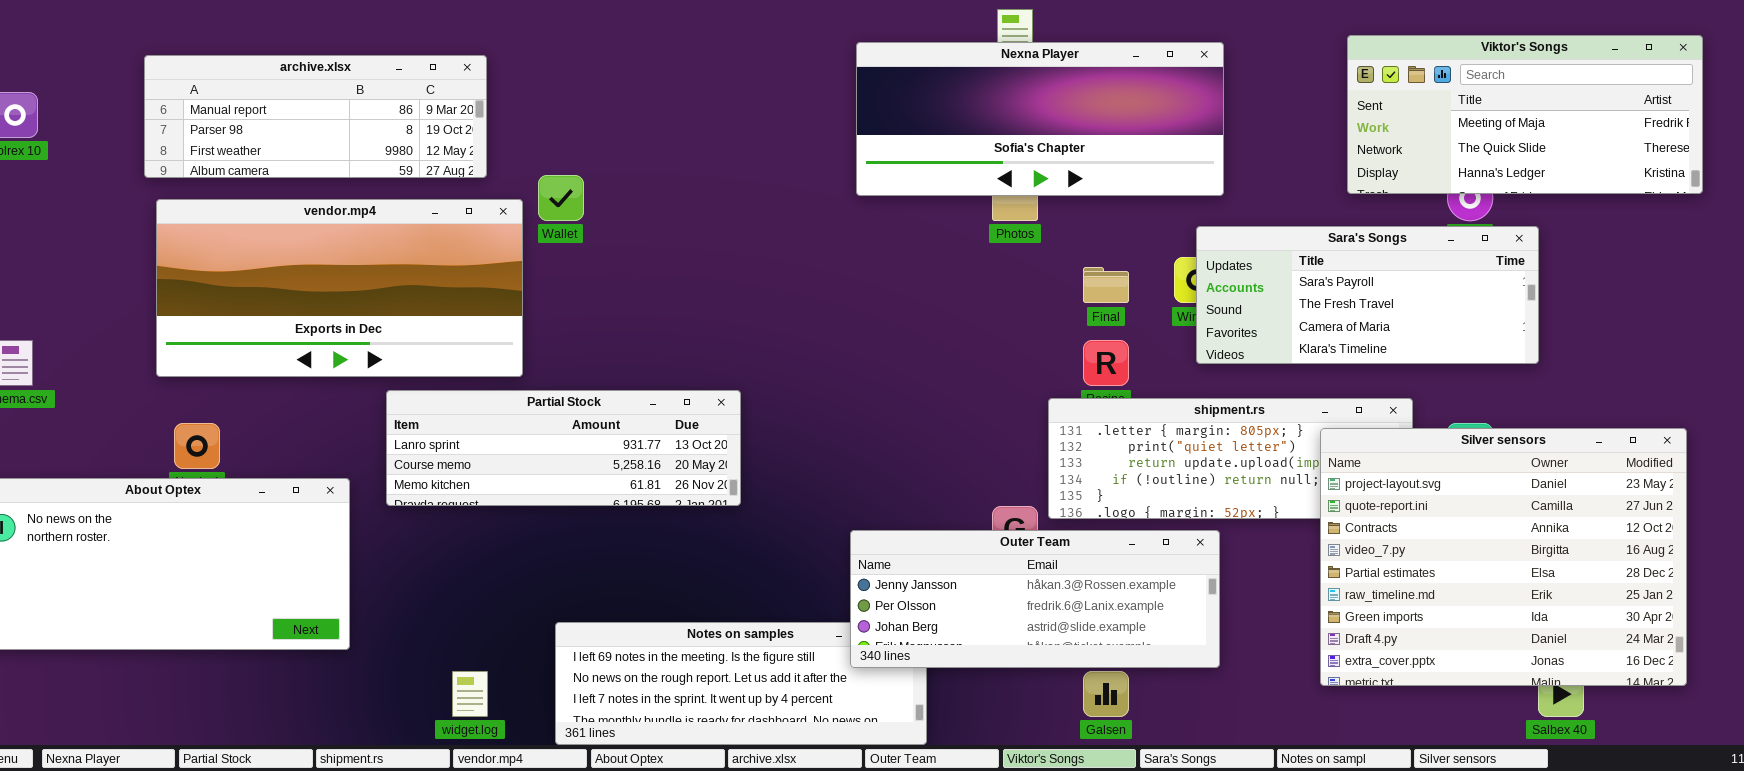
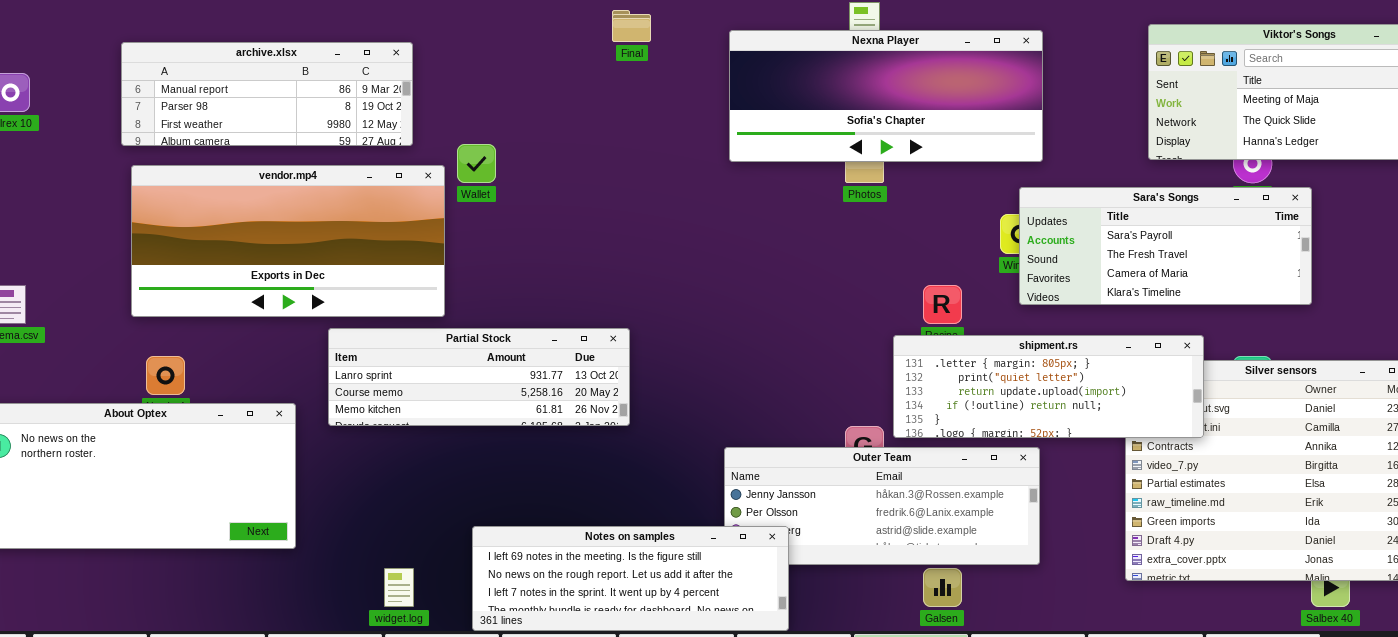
Final: [1083,267,1129,303] -> [612,10,651,42], moved
shipment.rs: [1048,398,1413,519] -> [893,335,1204,438], raised
Notes on samples: [555,622,927,745] -> [472,526,789,631], raised

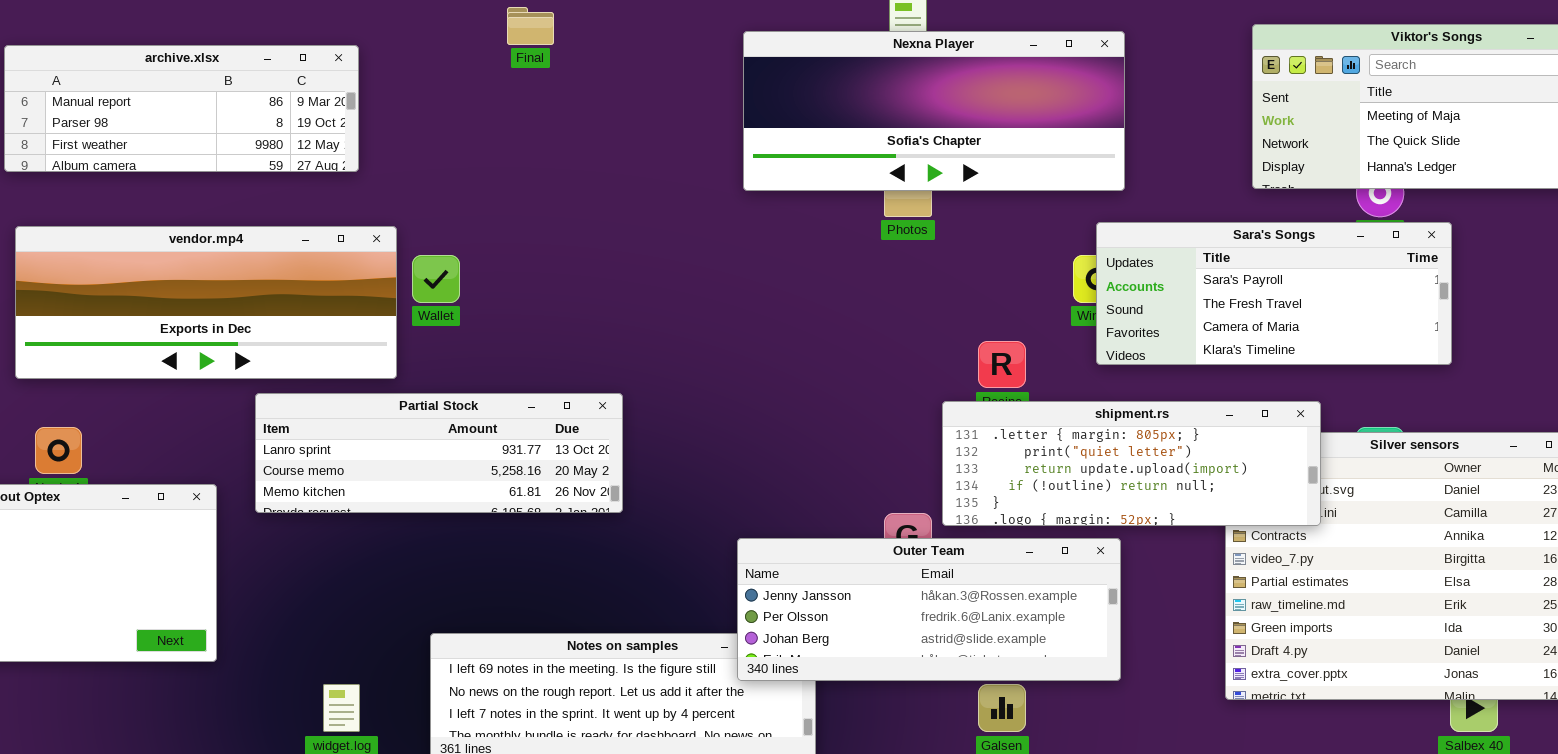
Final: [612,10,651,42] -> [507,7,554,45], moved
Wallet: [457,144,496,183] -> [412,255,460,303], moved
vendor.mp4: [131,165,445,317] -> [15,226,397,379], resized
Outer Team: [724,447,1040,565] -> [737,538,1121,681], raised

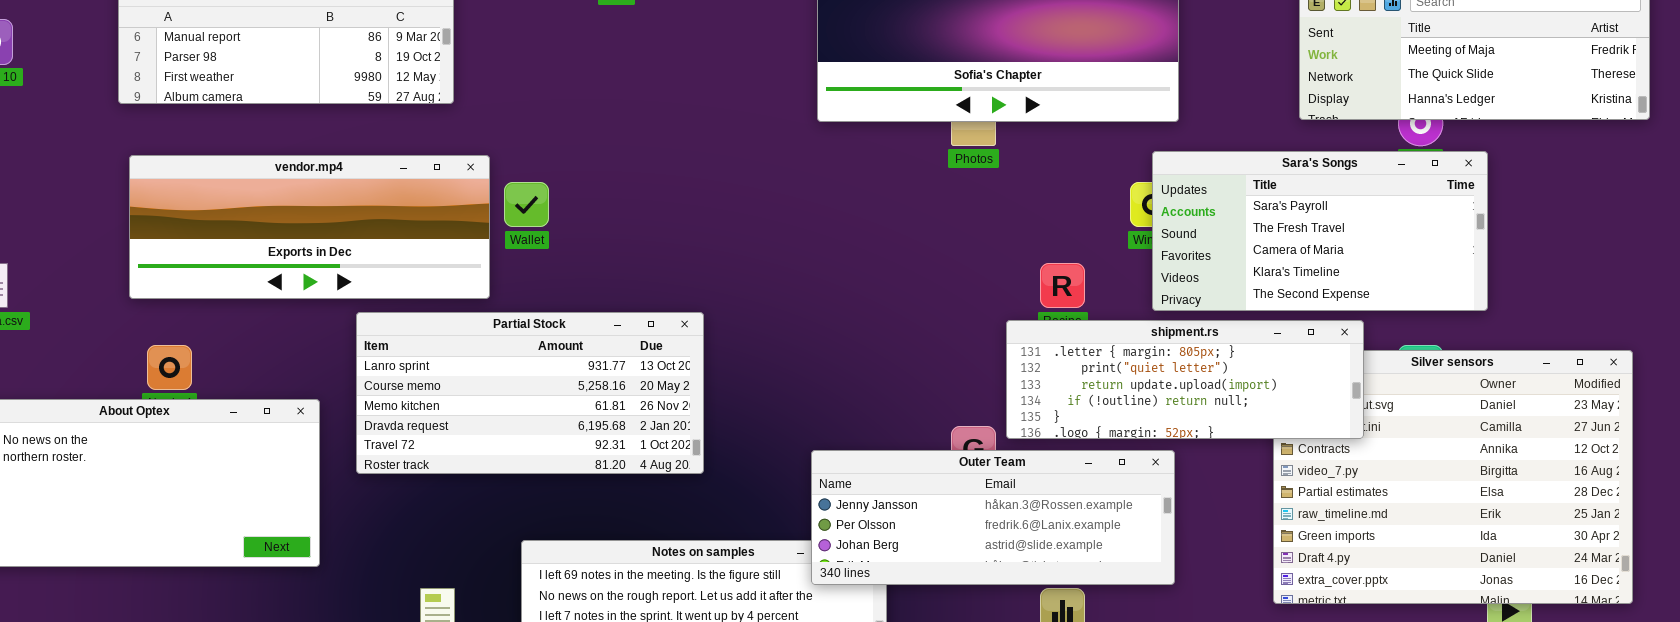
Sara's Songs: [1096,222,1452,365] -> [1152,151,1488,311], resized
Partial Stock: [255,393,623,513] -> [356,312,704,474], resized

